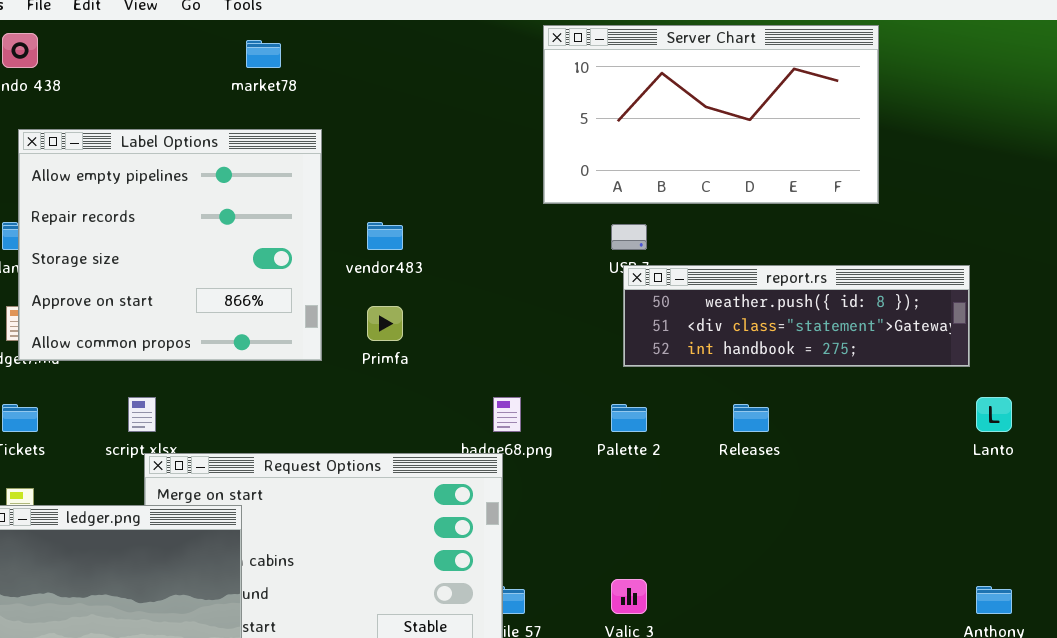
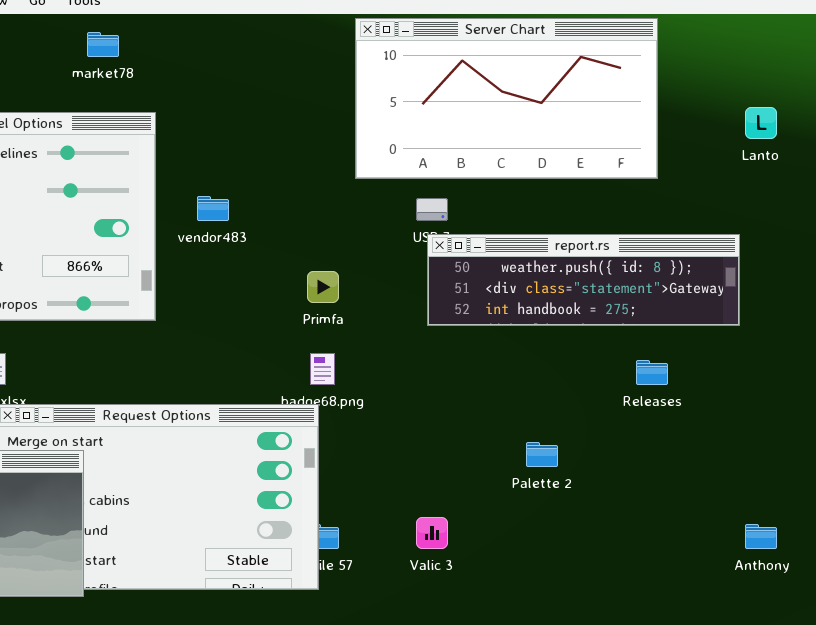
Primfa: [367,306,403,341] -> [307,271,339,303], moved
Lanto: [976,397,1012,432] -> [745,107,777,139], moved
Palette 2: [611,404,647,432] -> [526,442,558,467], moved
Releases: [733,404,769,432] -> [636,360,668,385], moved

